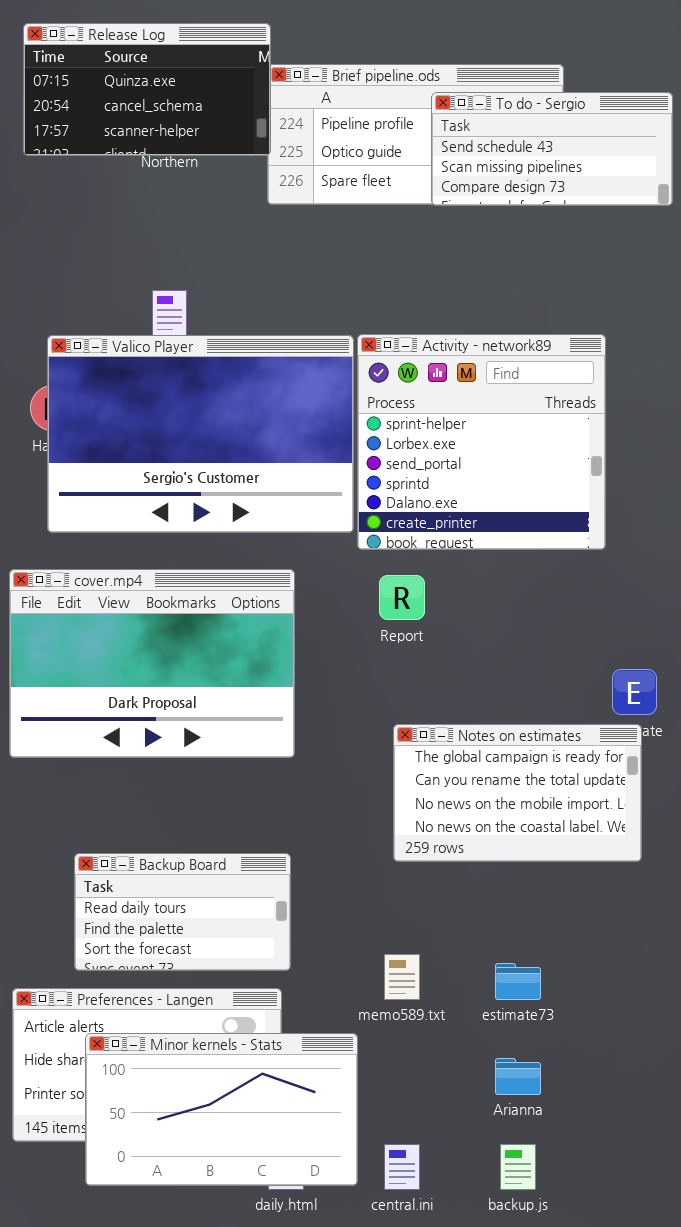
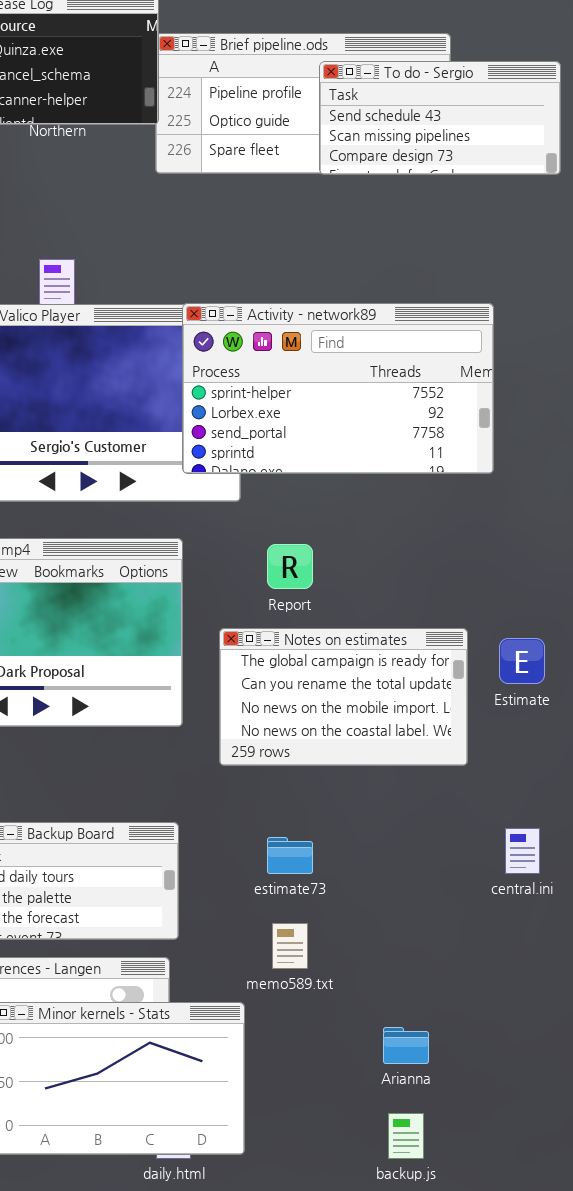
Activity - network89: [357,334,606,550] -> [182,303,494,474], resized
Notes on estimates: [393,724,642,862] -> [219,628,468,766], moved
estimate73: [495,963,541,1000] -> [267,837,313,874], moved
central.ini: [384,1144,420,1190] -> [505,828,540,874], moved

